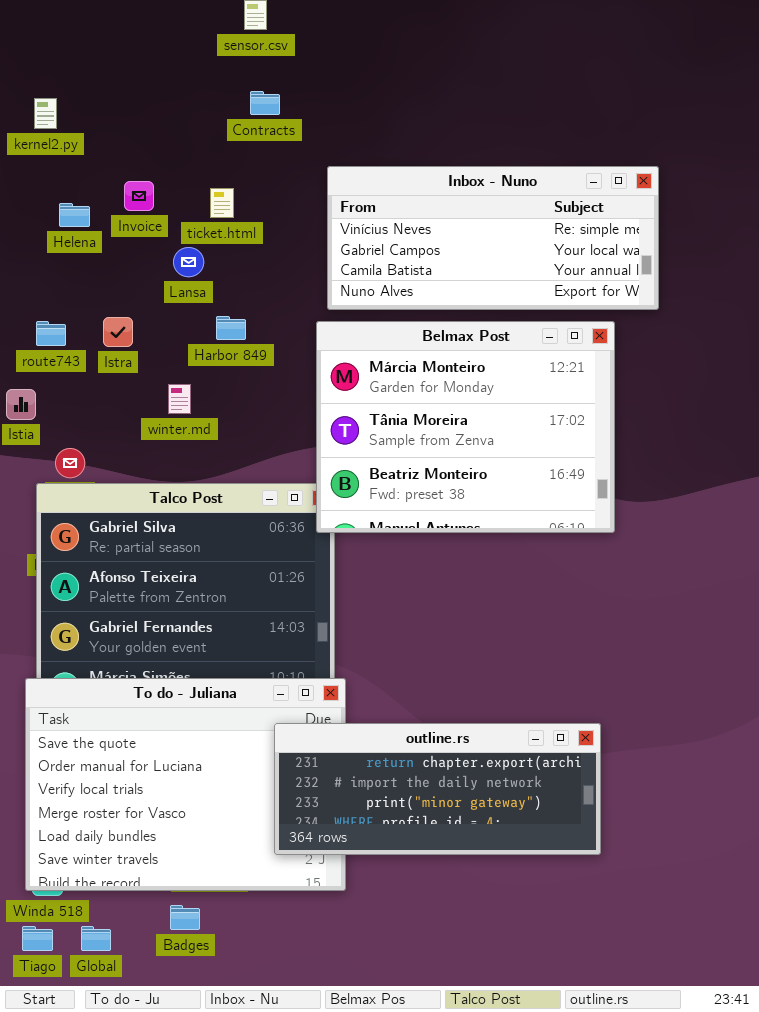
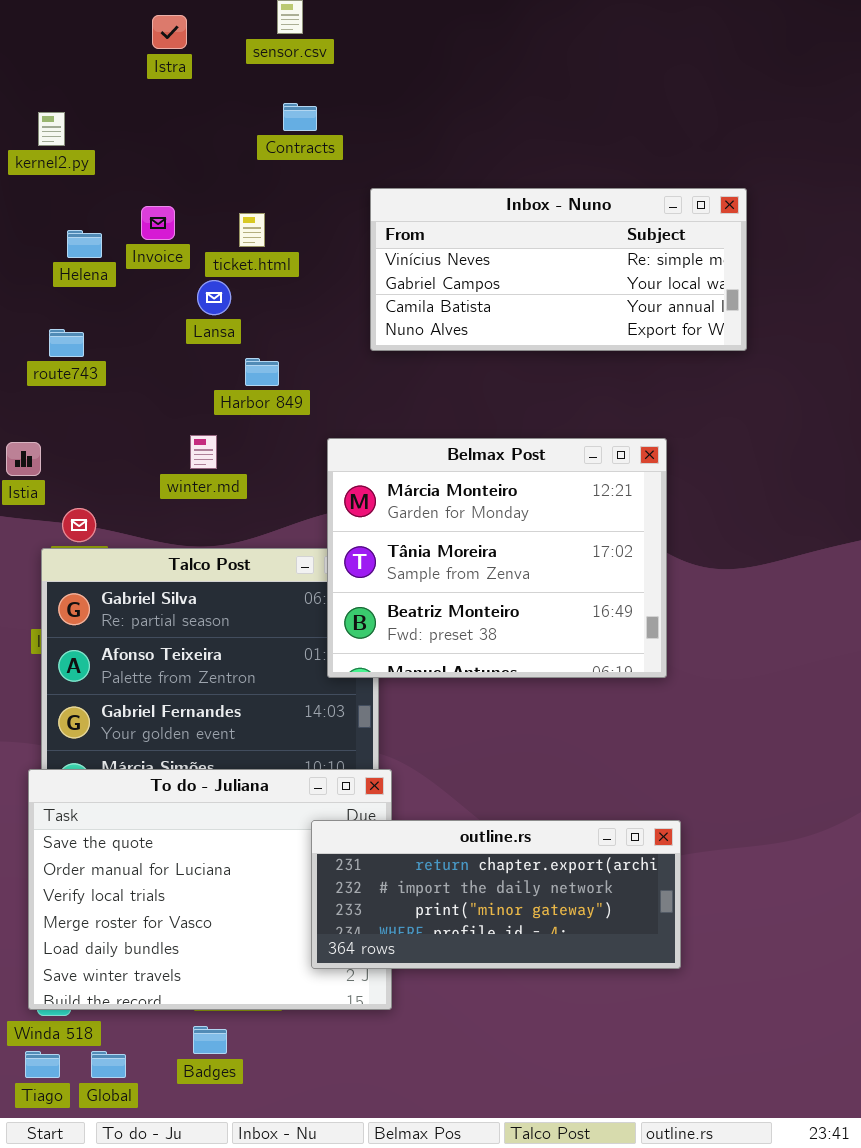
Istra: [103,317,133,347] -> [152,15,187,49], moved
route743: [36,321,66,346] -> [49,329,84,357], moved
Belmax Post: [316,321,615,533] -> [327,438,667,678], moved

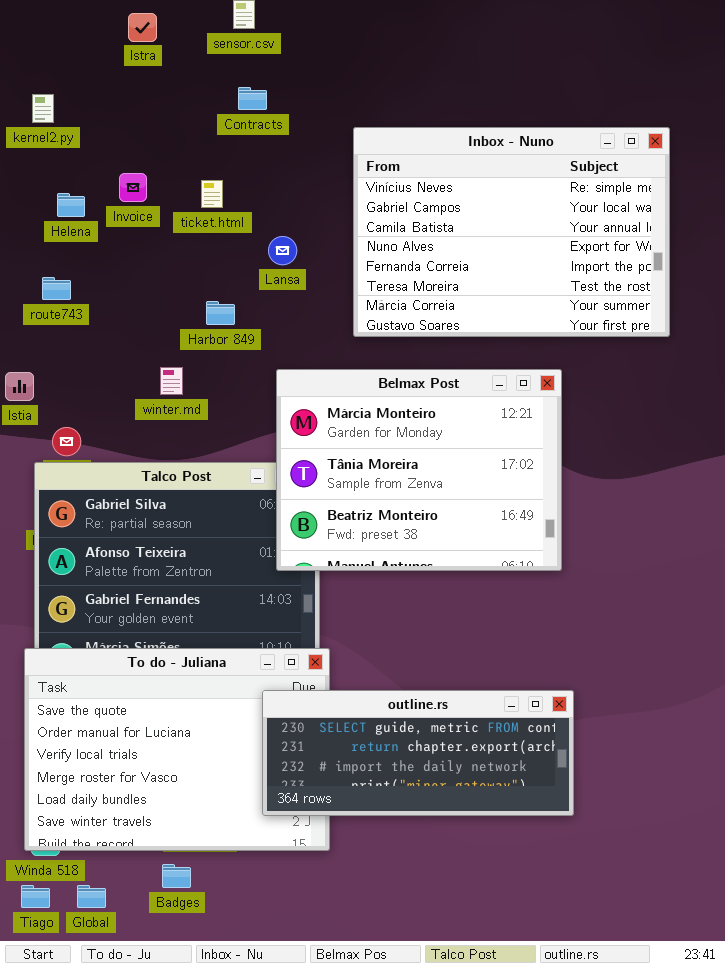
Inbox - Nuno: [370,188,747,351] -> [353,127,670,337], moved, resized
Lansa: [197,280,231,315] -> [268,236,297,265], moved
outline.rs: [311,820,681,969] -> [262,690,574,816], scrolled up 1 row

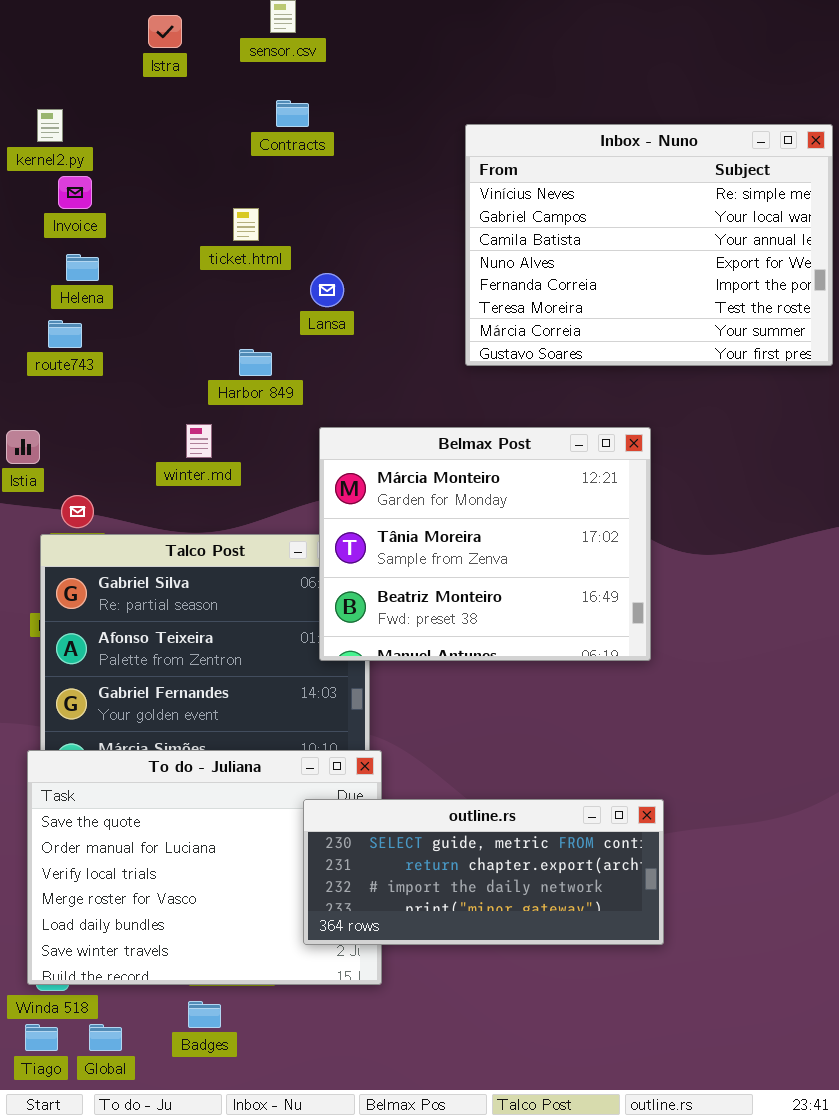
Inbox - Nuno: [353,127,670,337] -> [465,124,833,366], moved
Invoice: [119,173,147,202] -> [58,176,92,209], moved
Helena: [57,193,85,217] -> [66,254,99,281], moved

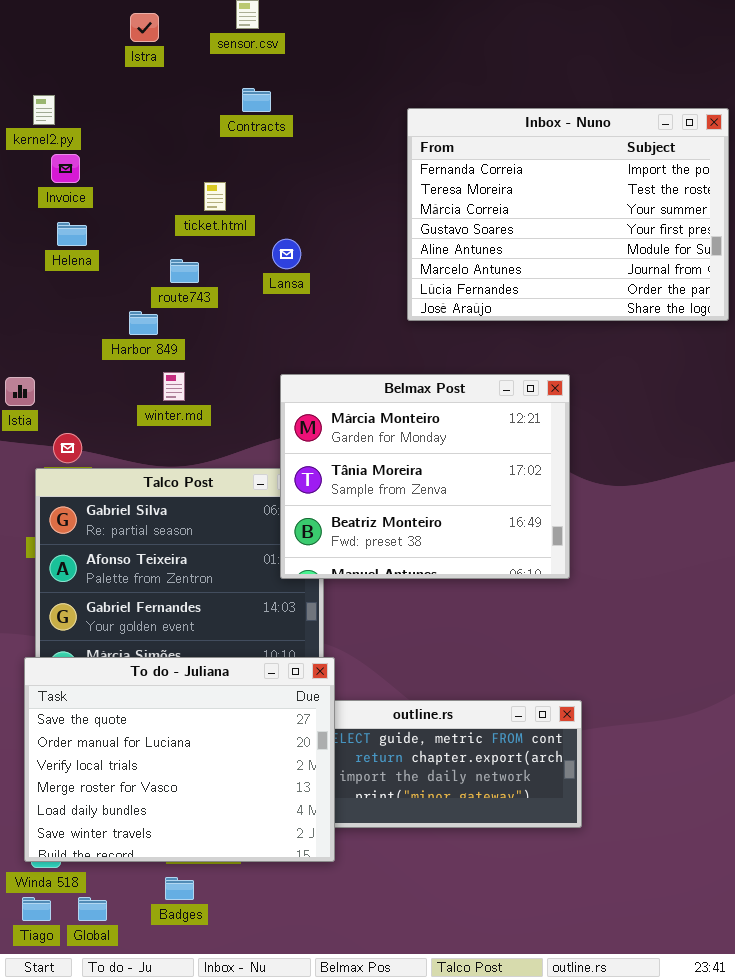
Inbox - Nuno: [465,124,833,366] -> [407,108,729,321], scrolled down 4 rows
route743: [48,320,82,348] -> [170,259,199,283], moved
Harbor 849: [239,349,272,376] -> [129,311,158,335], moved
To do - Juliana: [27,750,382,985] -> [24,657,335,862], raised

